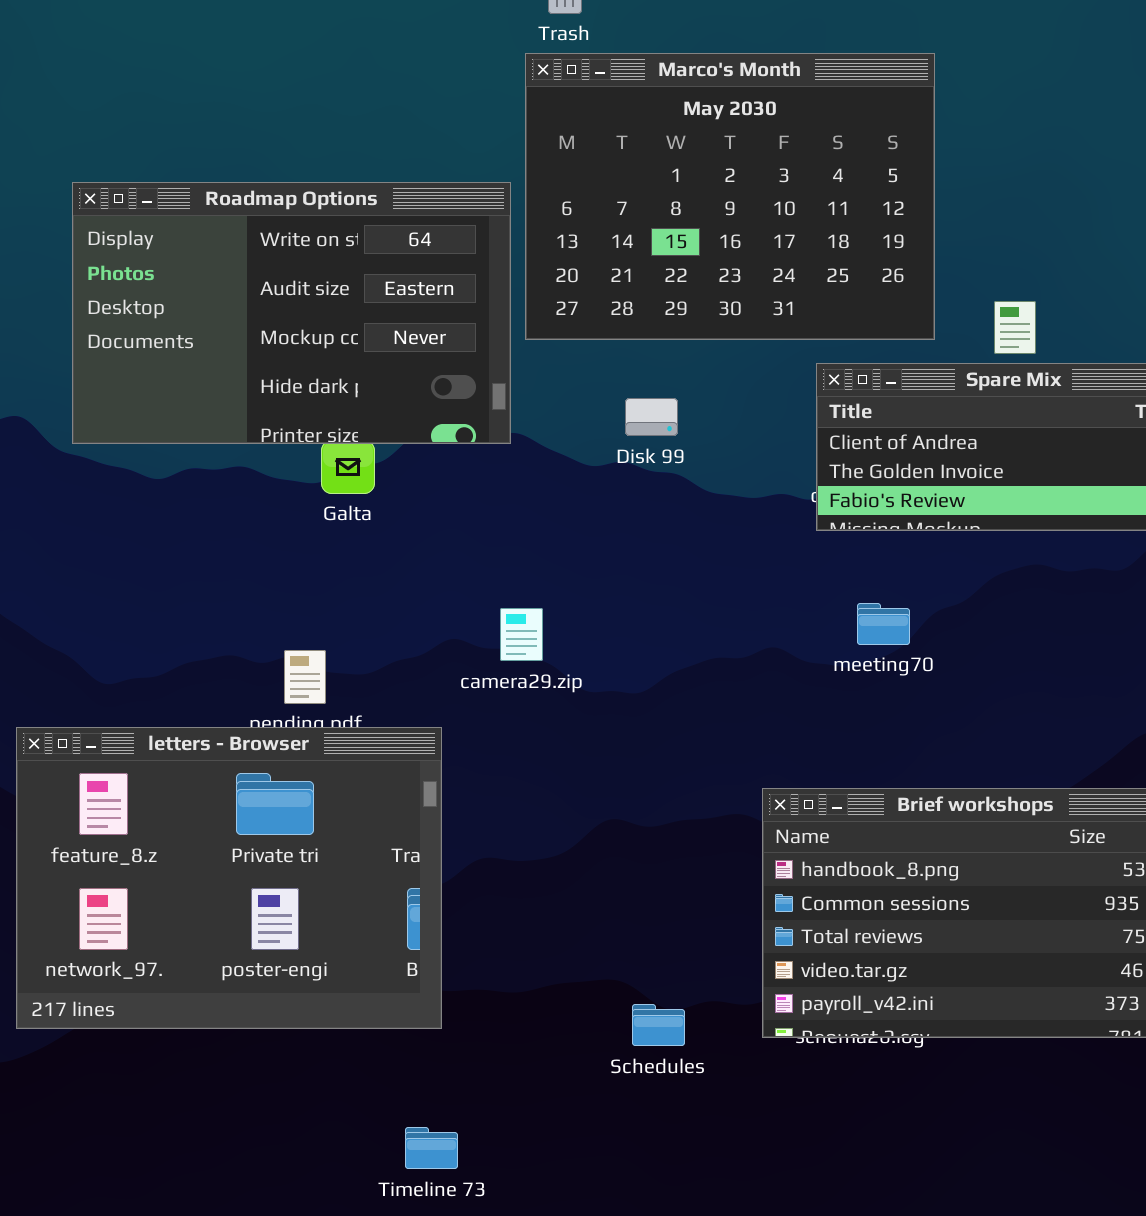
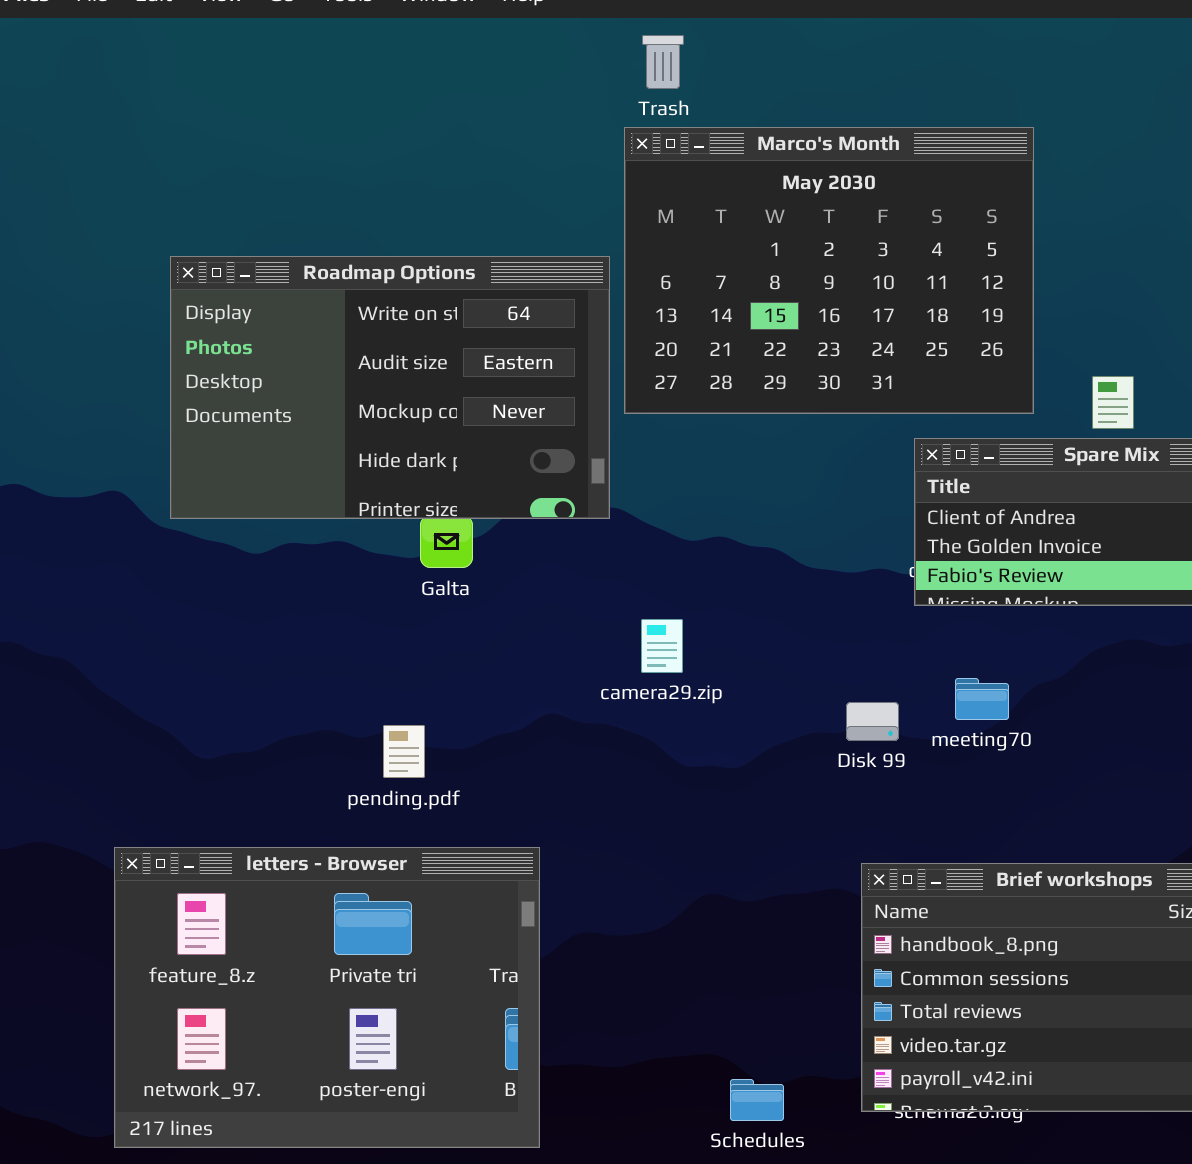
Disk 99: [625,398,678,436] -> [846,702,899,741], moved
camera29.zip: [500,608,543,661] -> [641,619,683,673], moved
letters - Browser: [16,727,442,1029] -> [114,847,540,1148], moved

